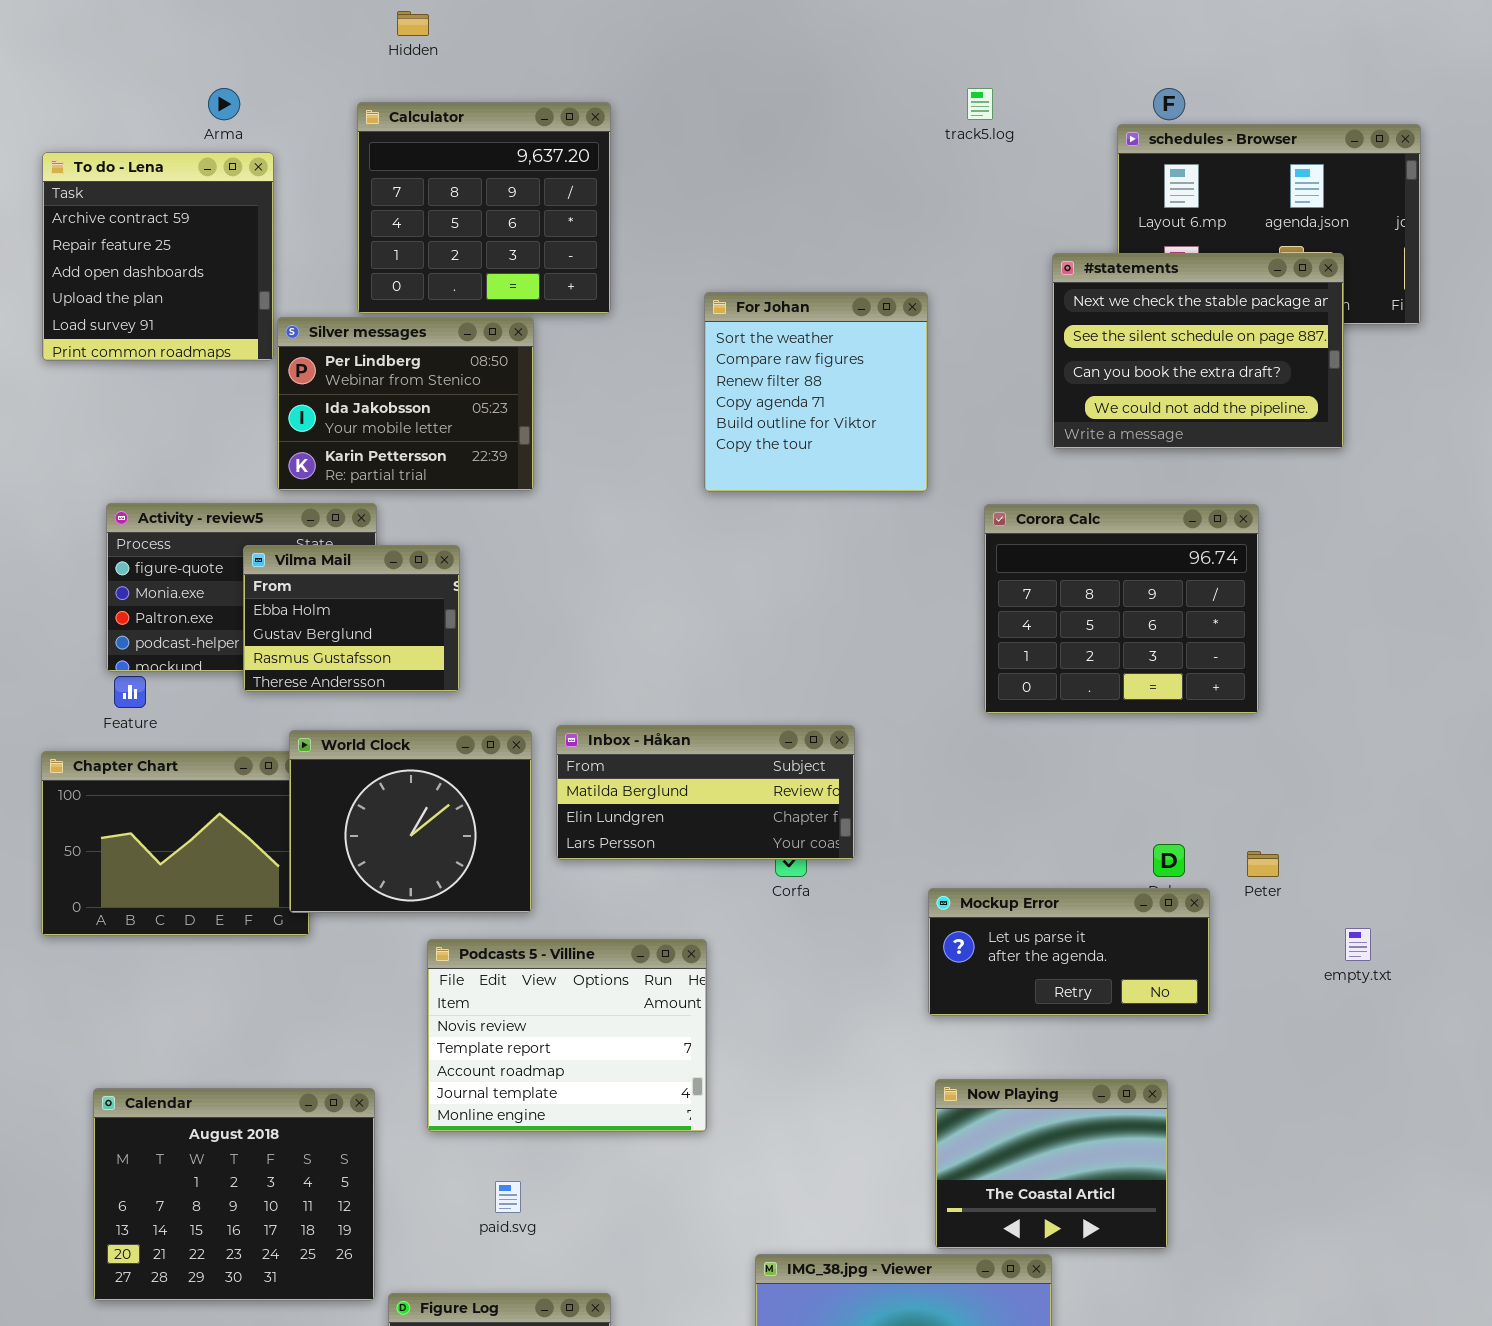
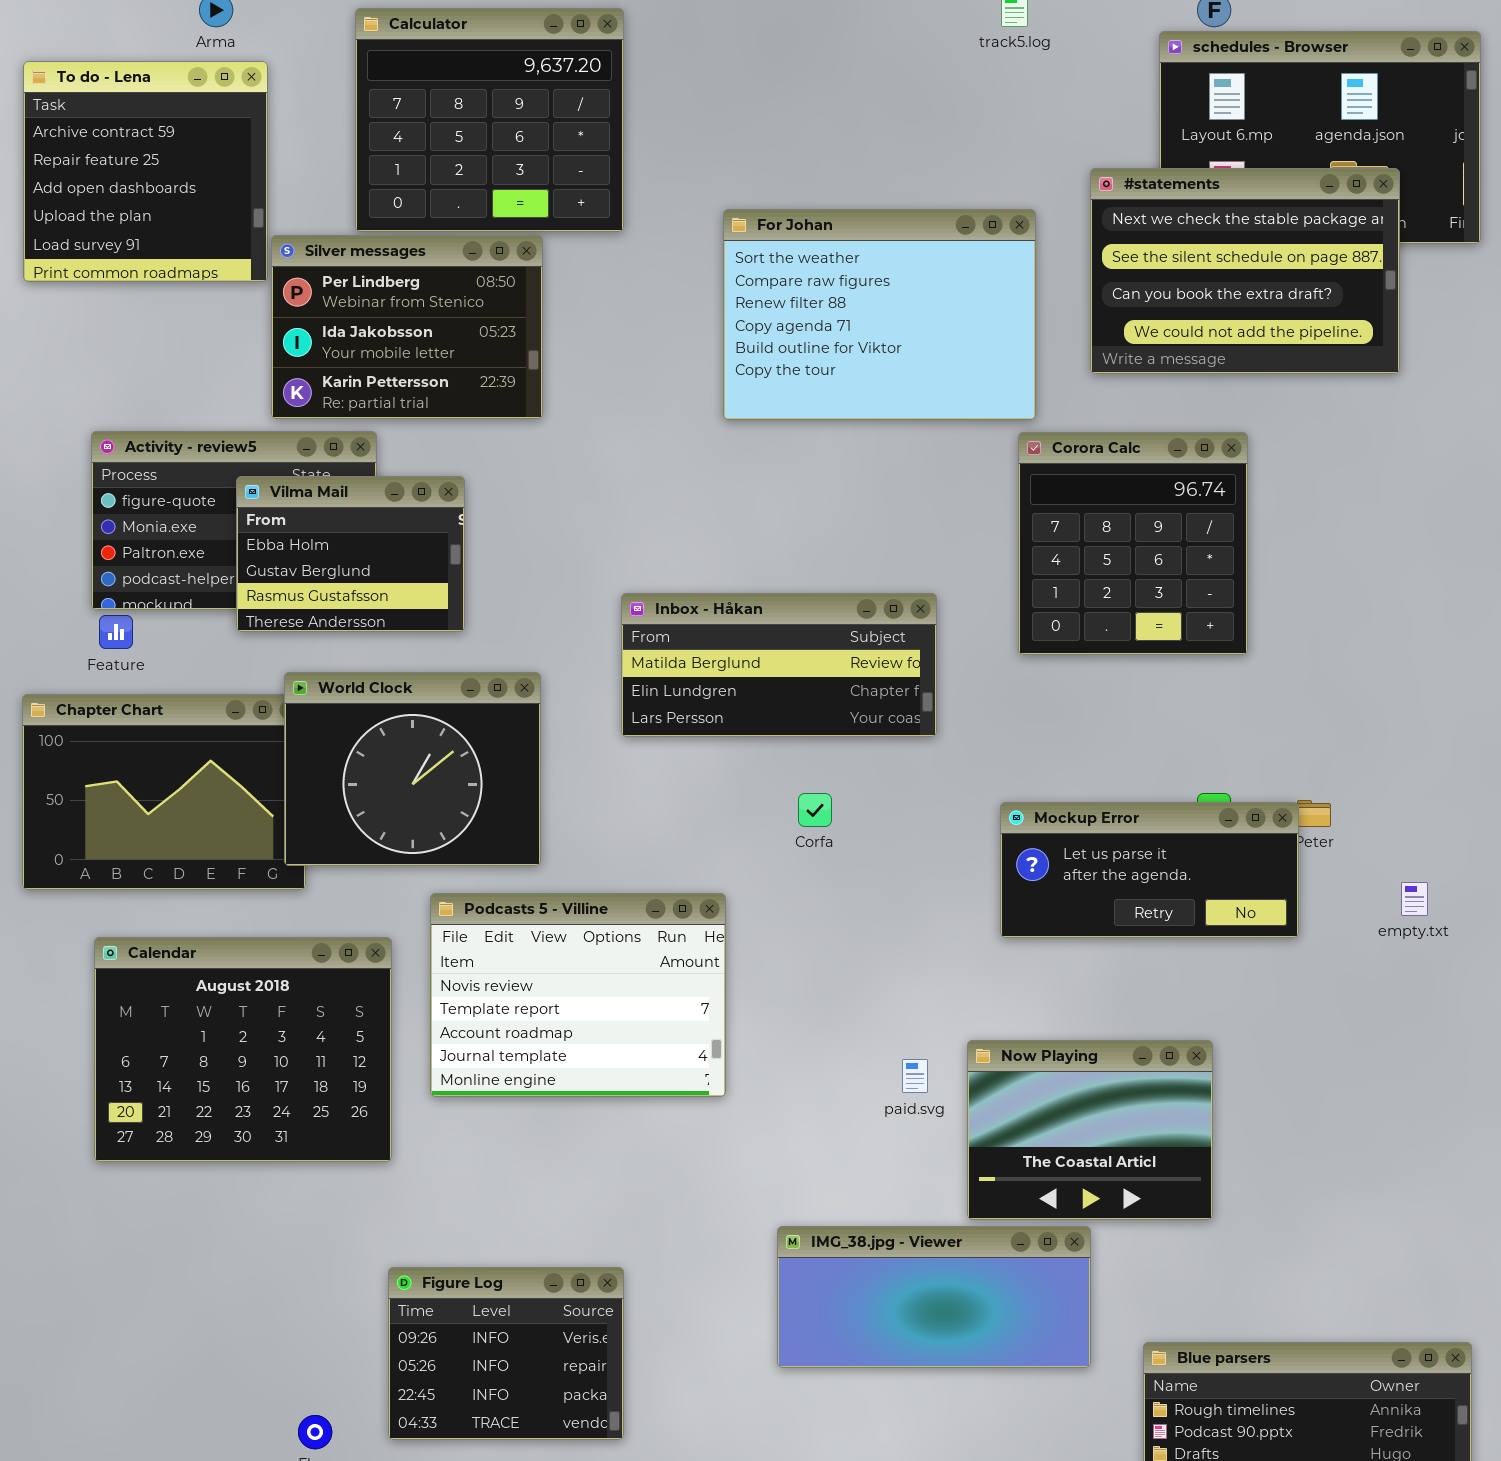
For Johan: [704,292,928,492] -> [723,209,1036,420], resized
Corora Calc: [984,504,1259,714] -> [1018,432,1248,655], resized
Inbox - Håkan: [556,725,855,860] -> [621,593,937,737], moved
Mockup Error: [928,888,1210,1016] -> [1000,802,1299,938], moved
Calendar: [93,1088,375,1301] -> [94,937,392,1162], moved
paid.svg: [495,1181,521,1213] -> [902,1059,928,1093], moved

